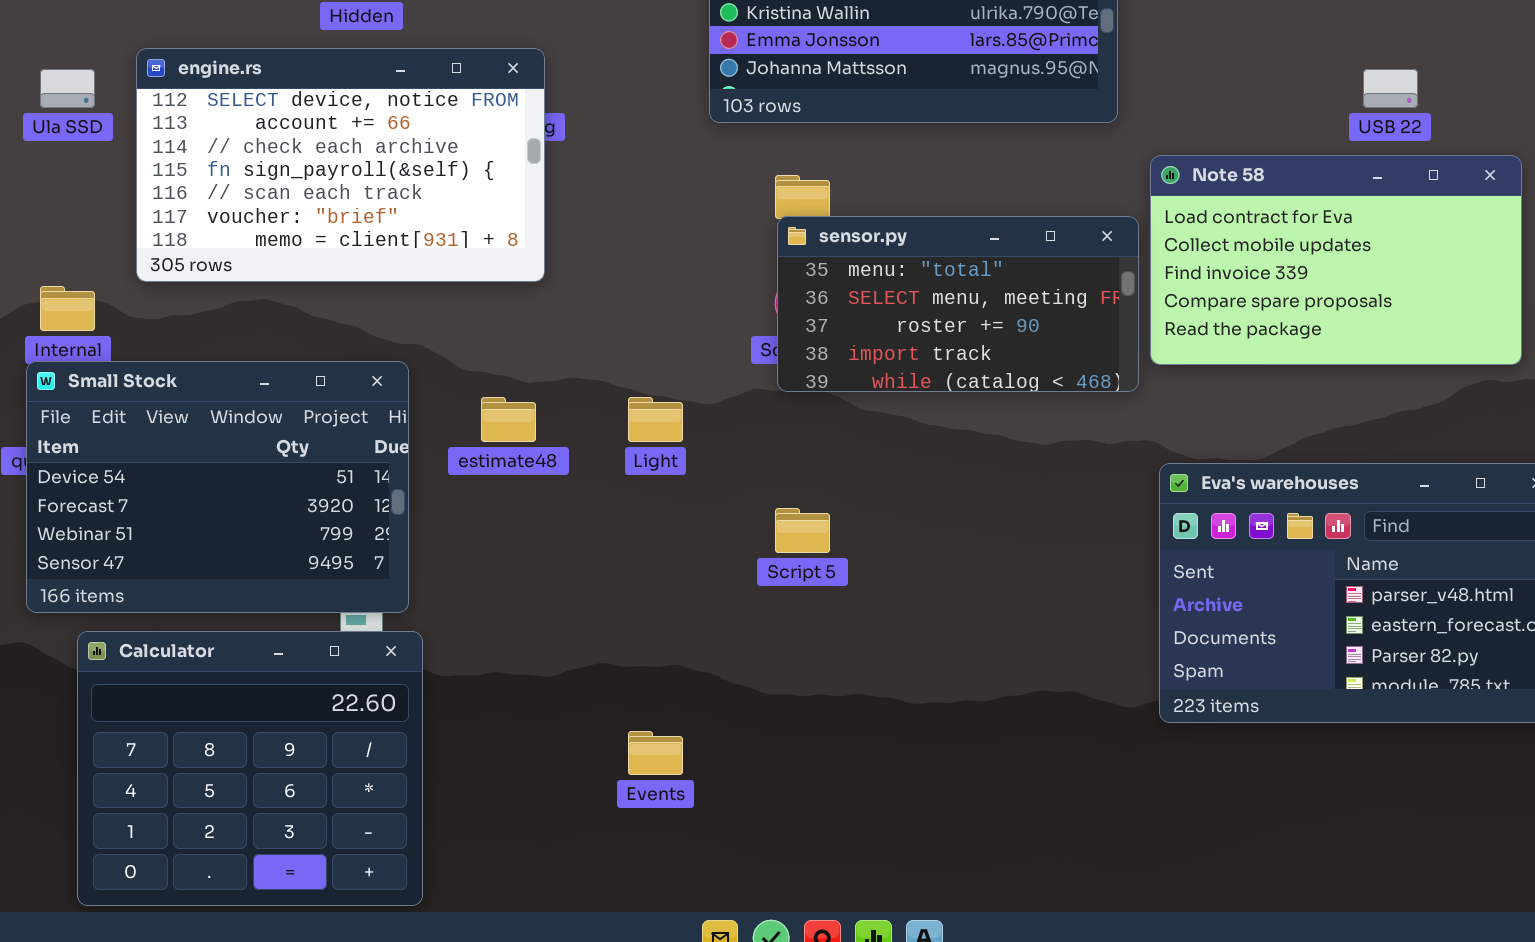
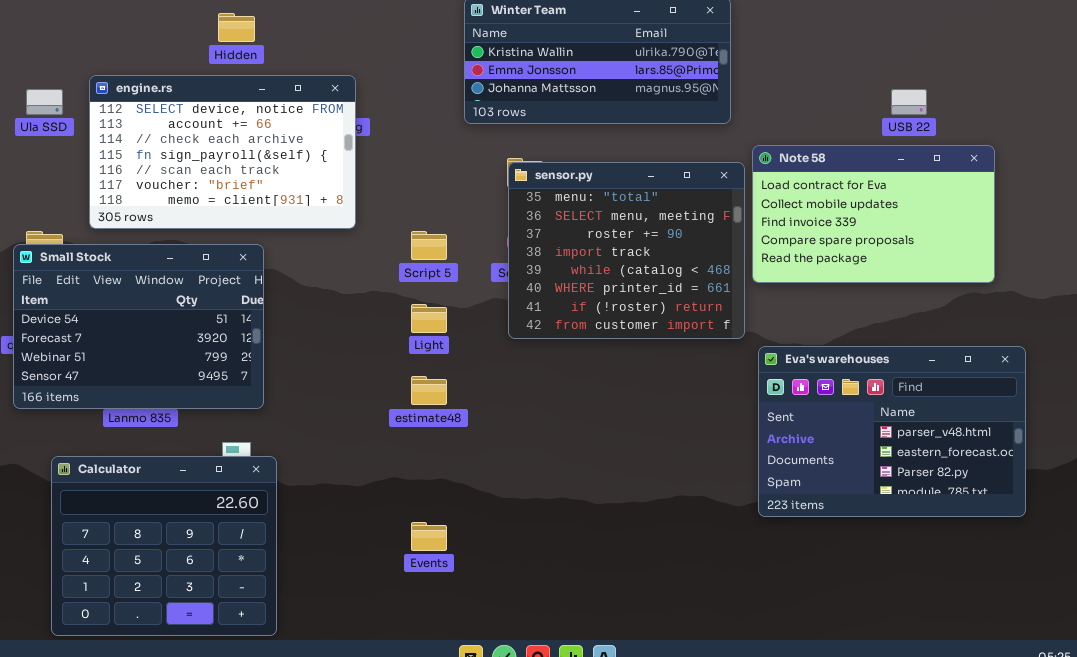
sensor.py: [777,216,1139,392] -> [508,162,745,339], moved, resized
Small Stock: [26,361,409,613] -> [13,244,264,409], moved
estimate48: [481,397,536,442] -> [411,376,447,405], moved
Script 5: [775,508,830,553] -> [411,231,447,260], moved

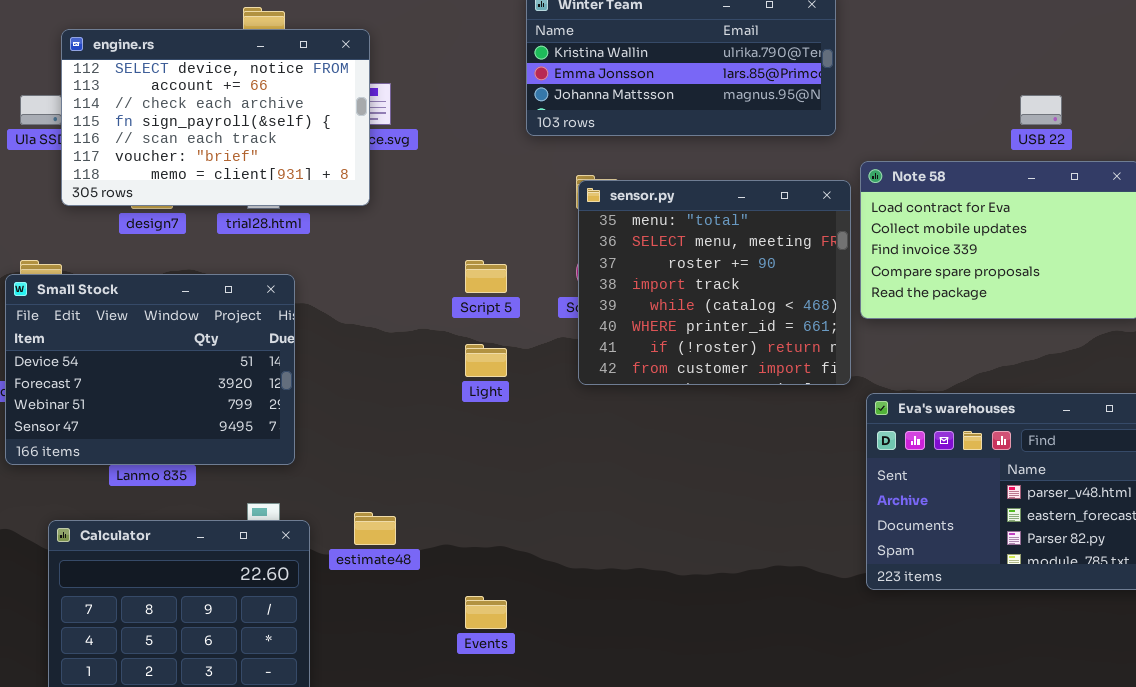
engine.rs: [89,75,356,229] -> [61,29,370,206], moved
estimate48: [411,376,447,405] -> [354,512,396,545], moved

